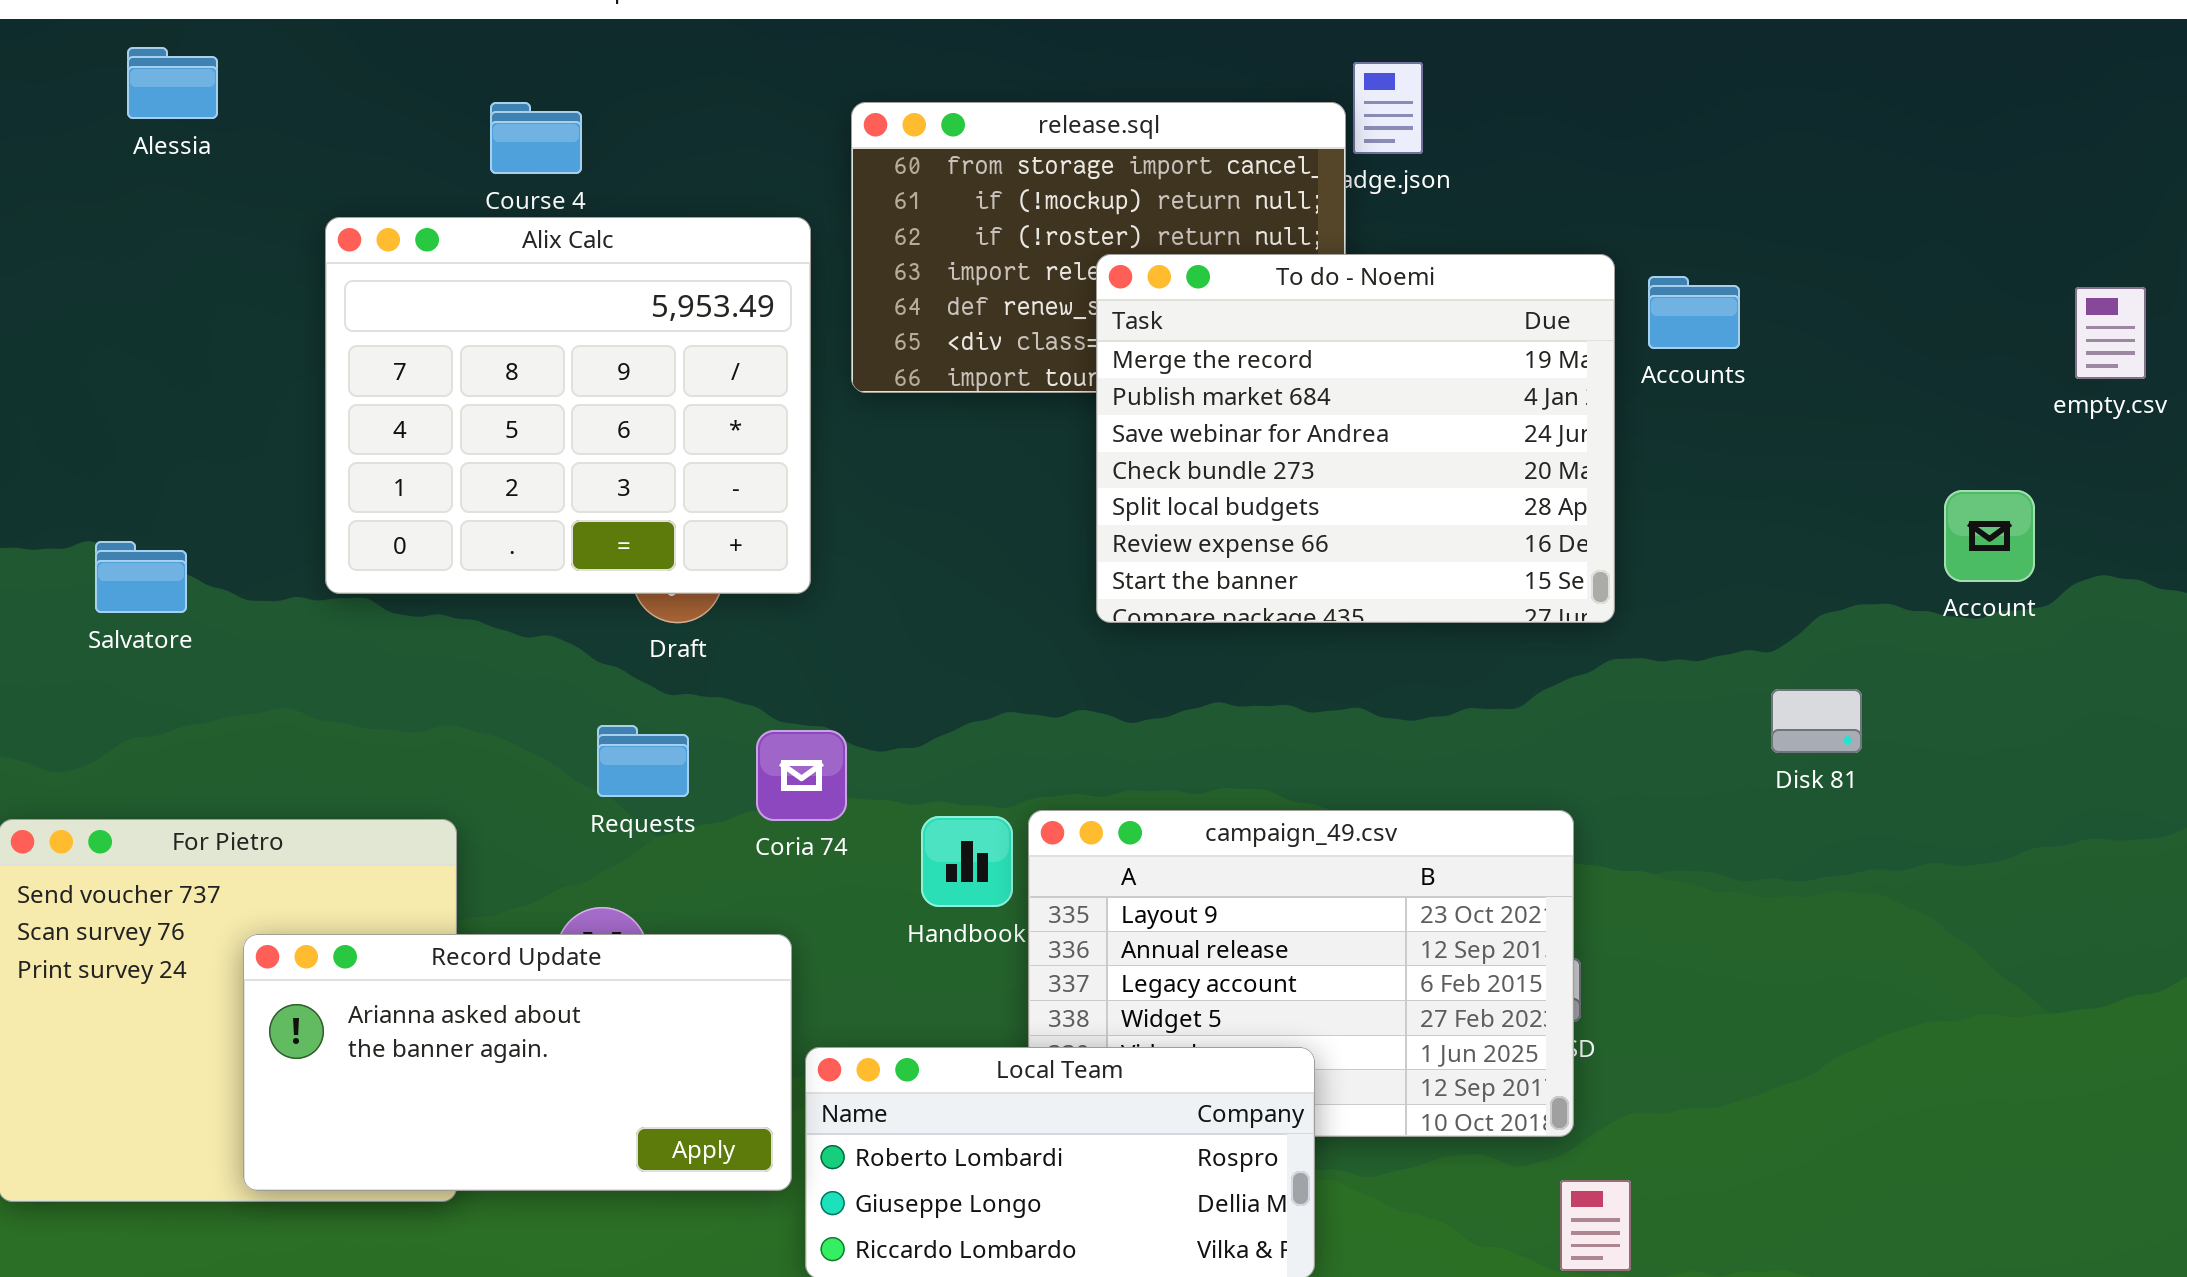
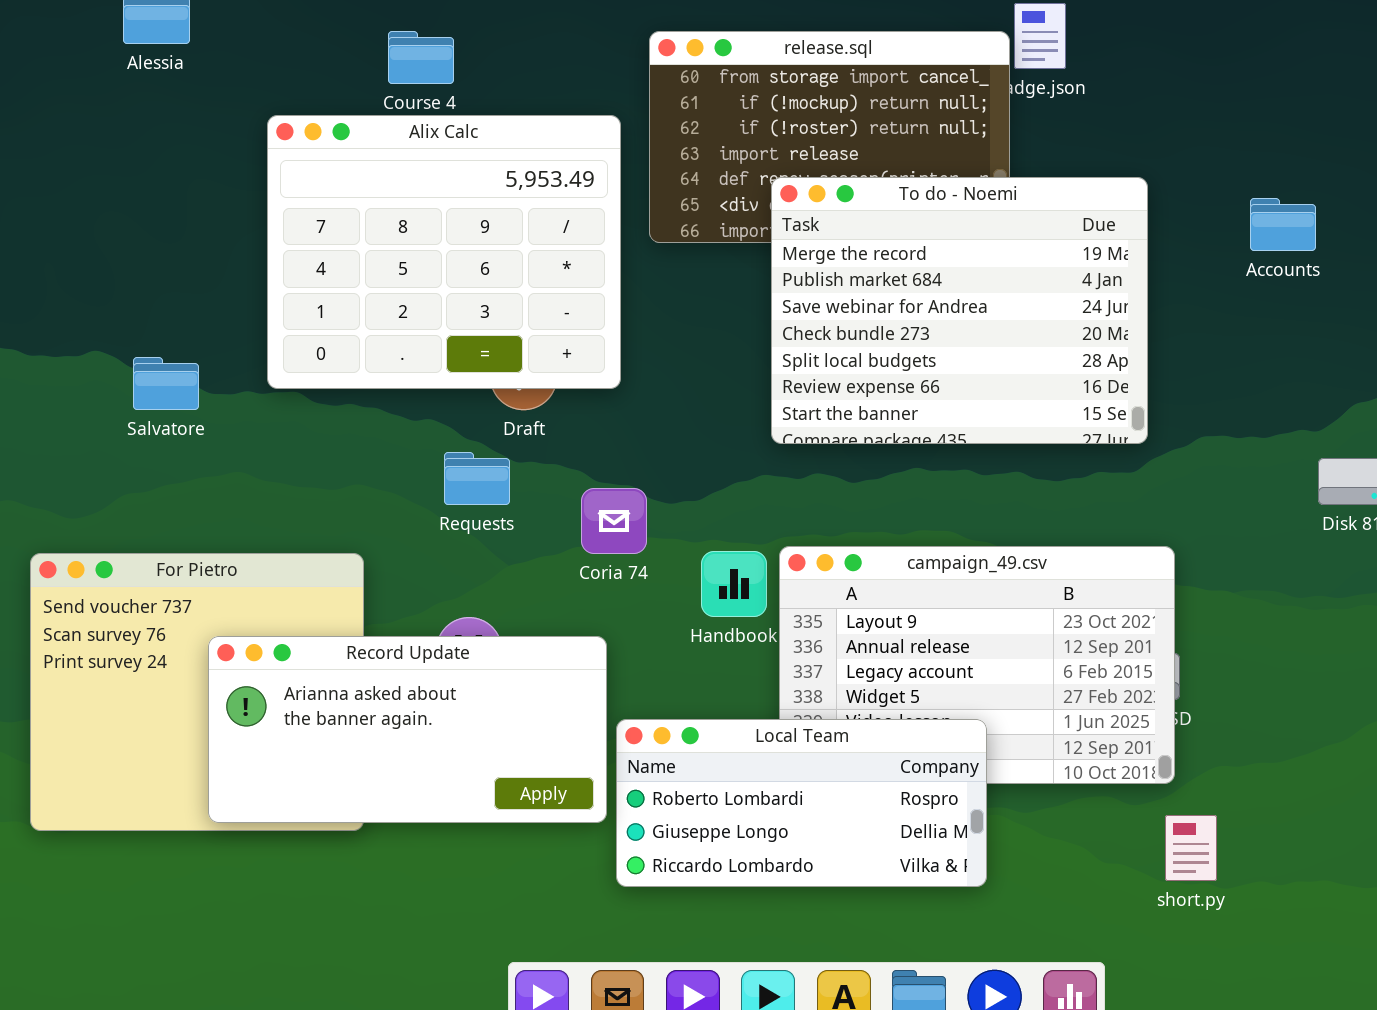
To do - Noemi: [1096,254,1615,623] -> [771,177,1148,444], moved
Accounts: [1648,276,1740,349] -> [1250,198,1316,251], moved
Salvatore: [95,541,187,613] -> [133,357,199,410], moved
Requests: [597,725,689,797] -> [444,452,510,505], moved

